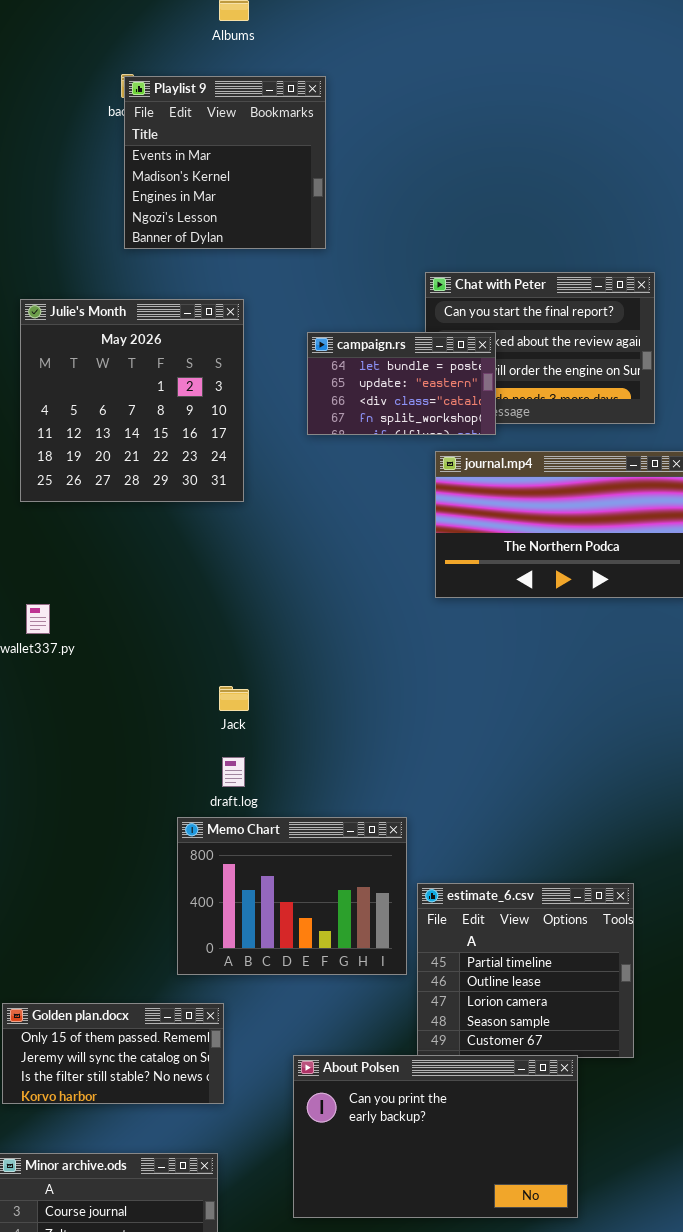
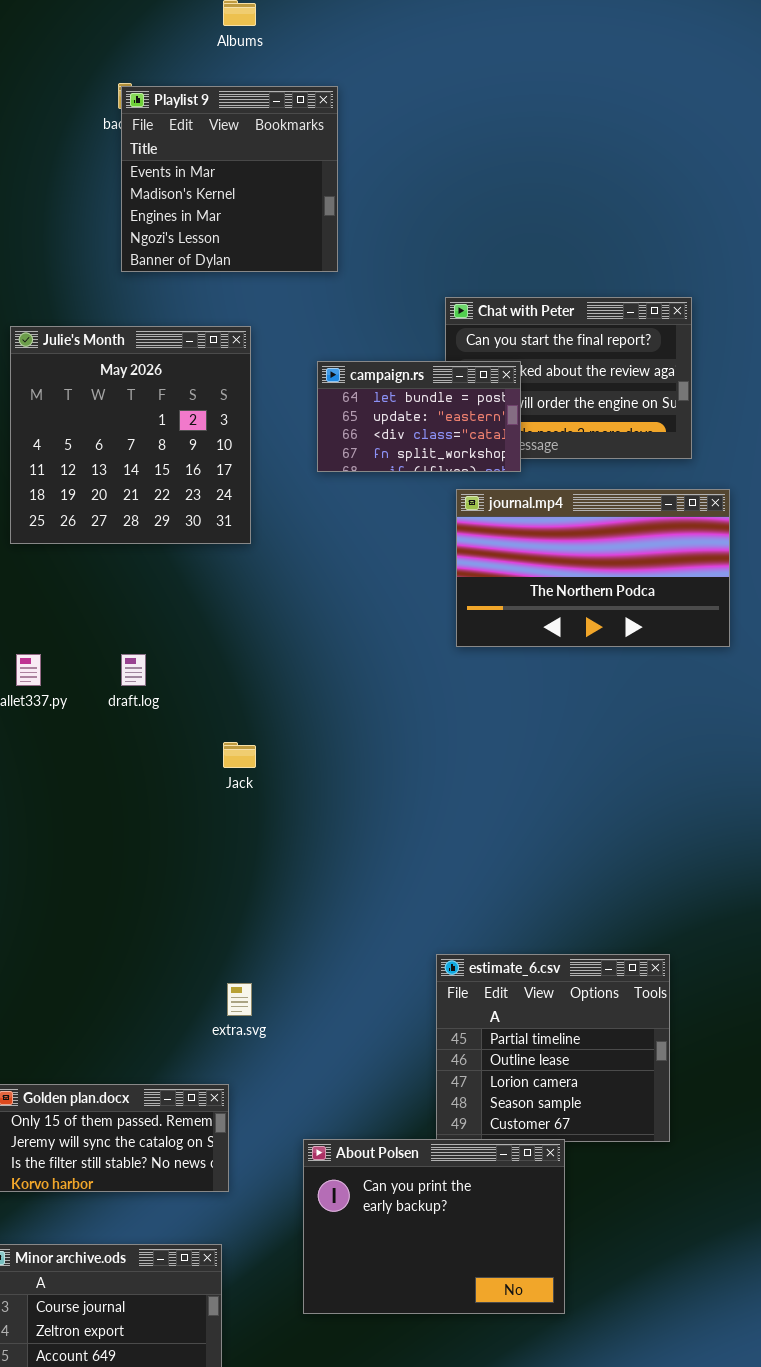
draft.log: [222,757,245,787] -> [121,654,146,686], moved
Memo Chart: [177,817,407,975] -> none, closed
About Polsen: [293,1055,578,1218] -> [303,1139,565,1314], resized

